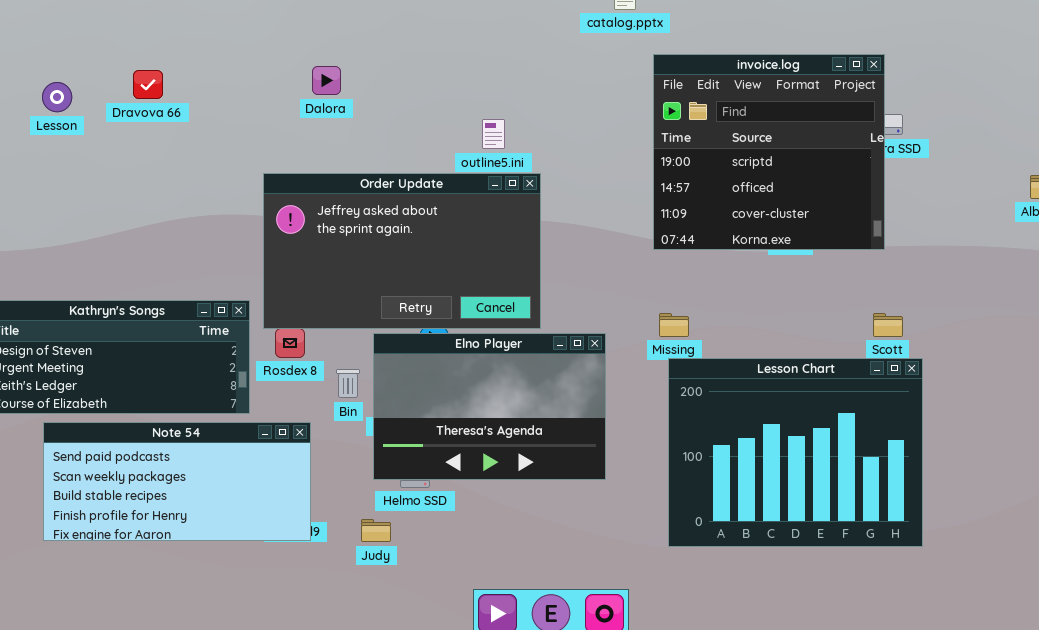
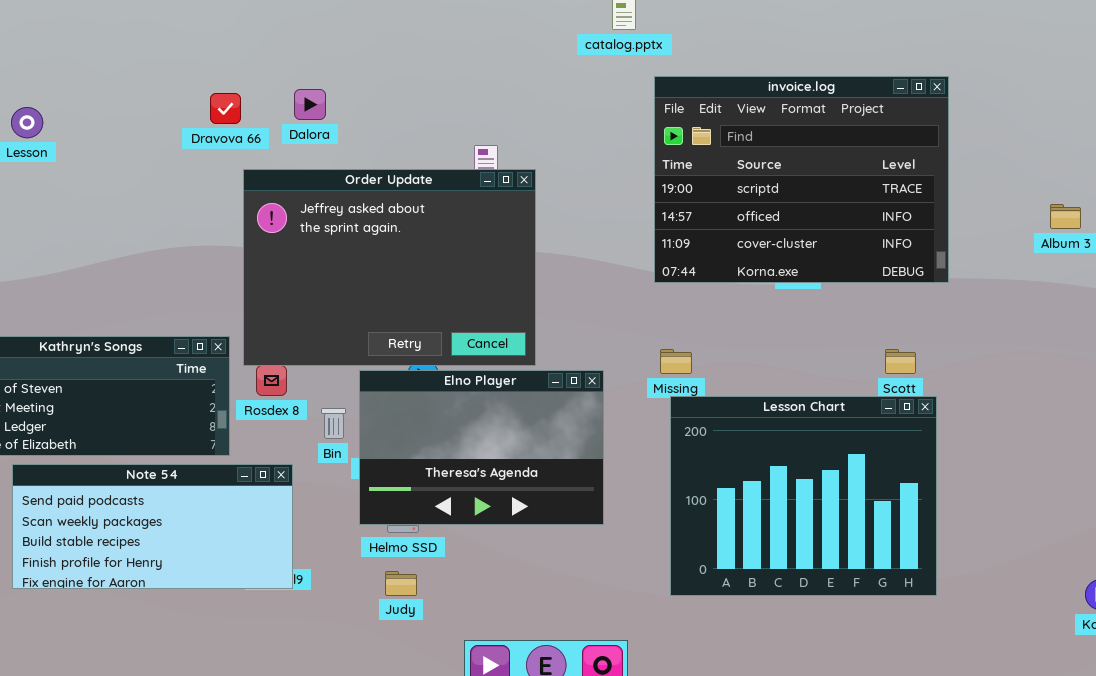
invoice.log: [653,54,885,250] -> [654,76,949,283], resized
Dravova 66: [133,70,163,99] -> [210,93,241,124], moved
Order Update: [263,173,541,329] -> [243,169,536,366], resized
Judy: [361,519,391,542] -> [385,571,417,596], moved

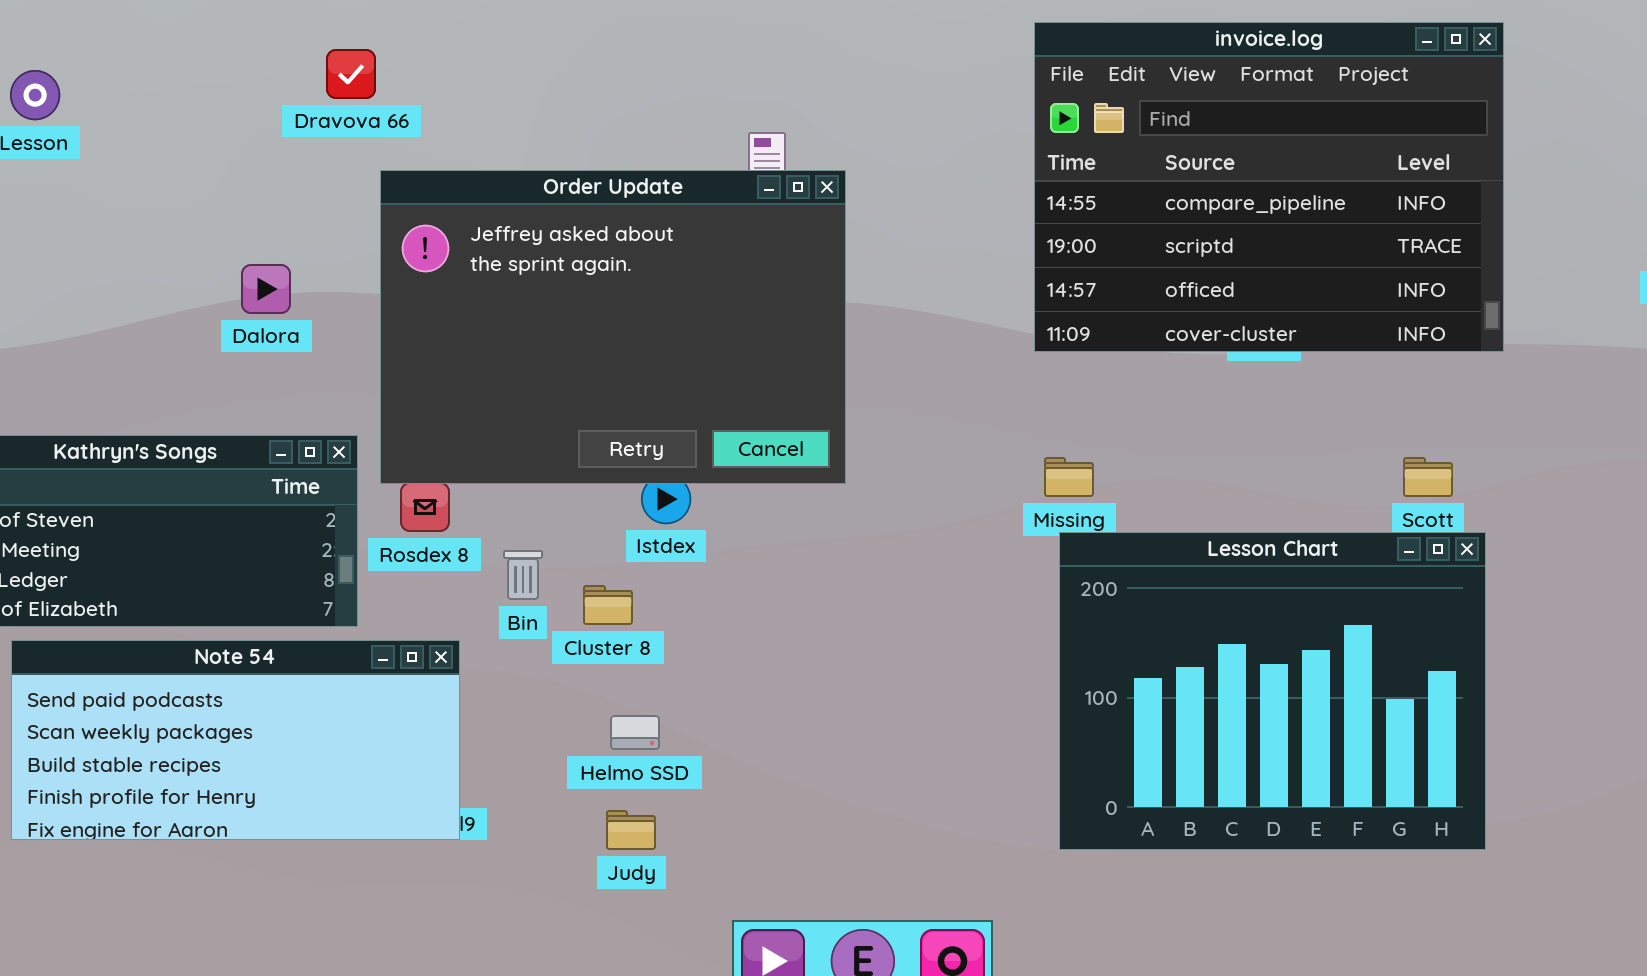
invoice.log: [654,76,949,283] -> [1034,22,1504,352], scrolled up 1 row
Dalora: [294,89,326,120] -> [241,264,291,314], moved
Elno Player: [359,370,604,525] -> none, closed

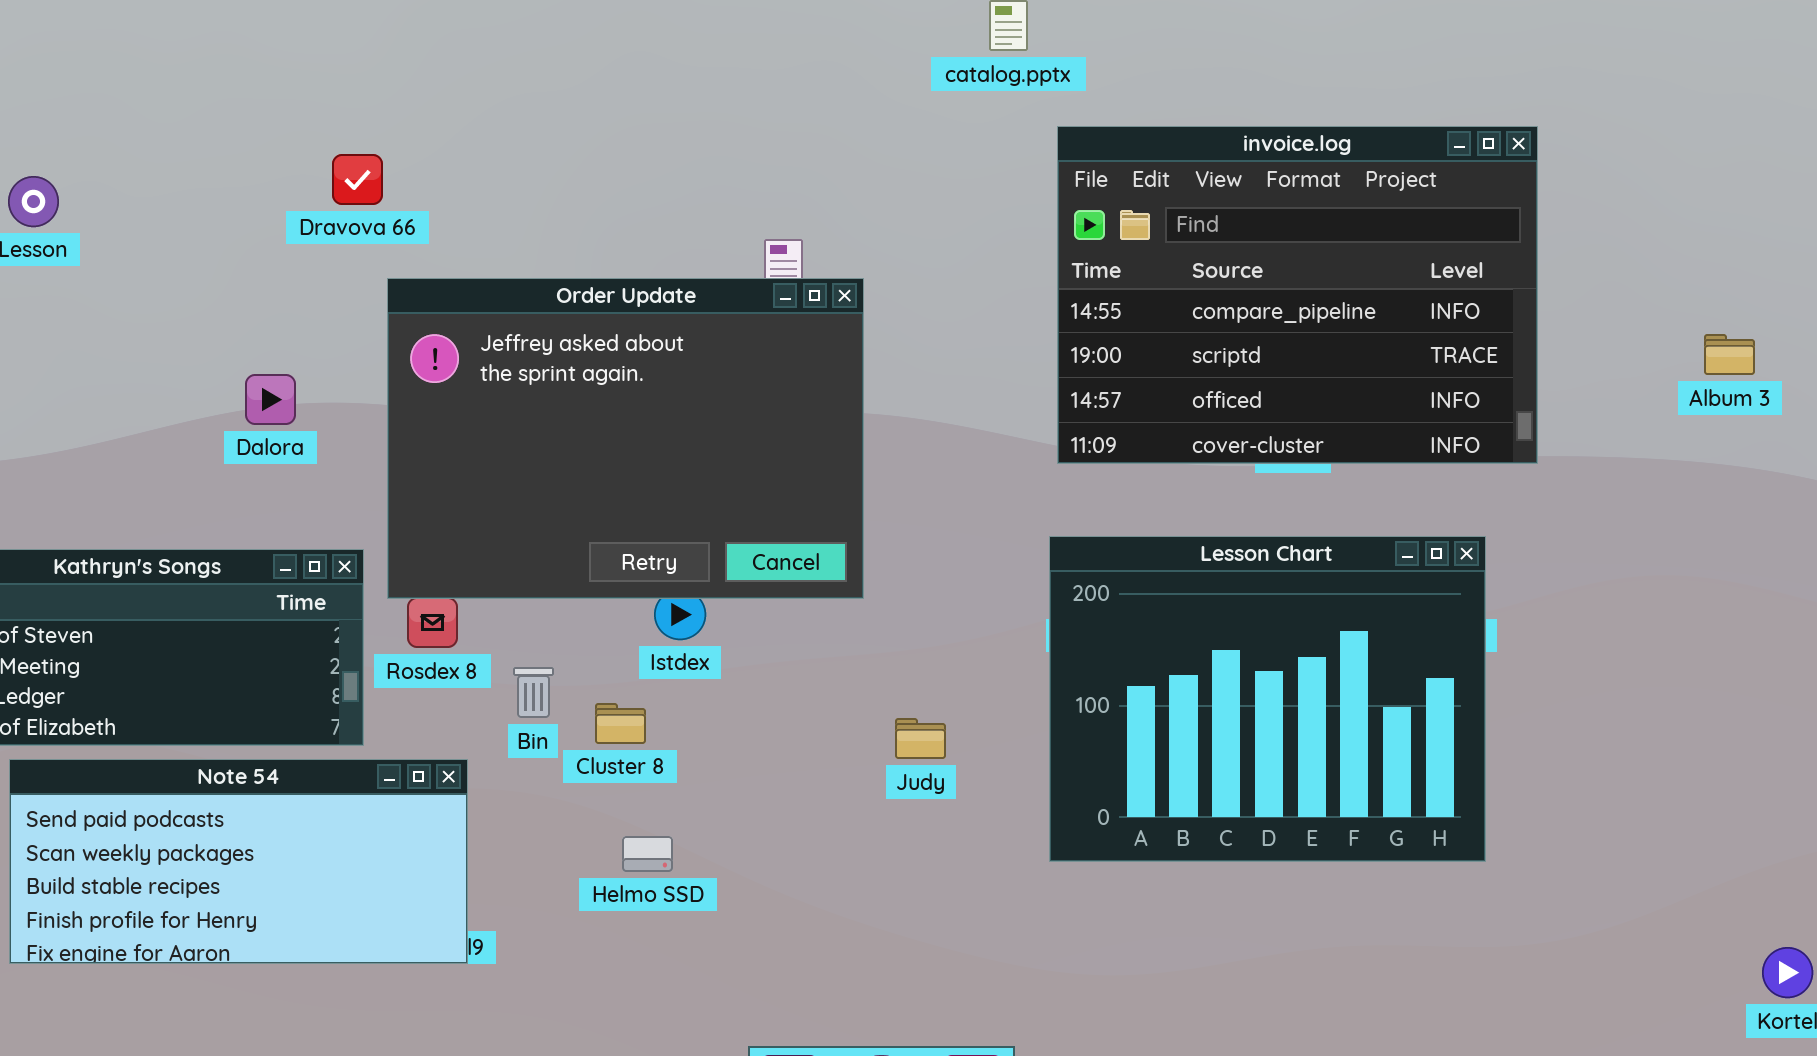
Lesson Chart: [1059,532,1486,850] -> [1049,536,1486,862], moved
Judy: [606,810,656,850] -> [895,718,946,759], moved

